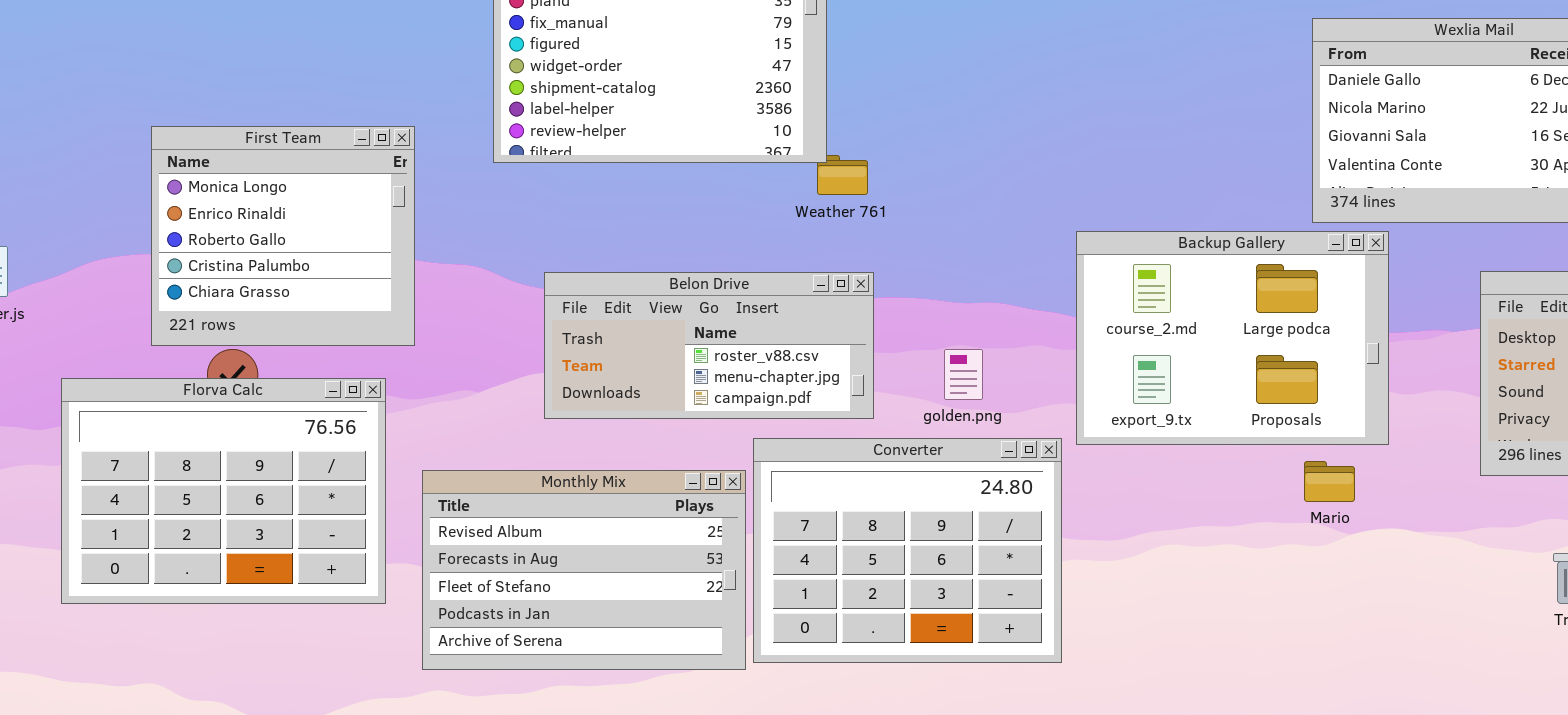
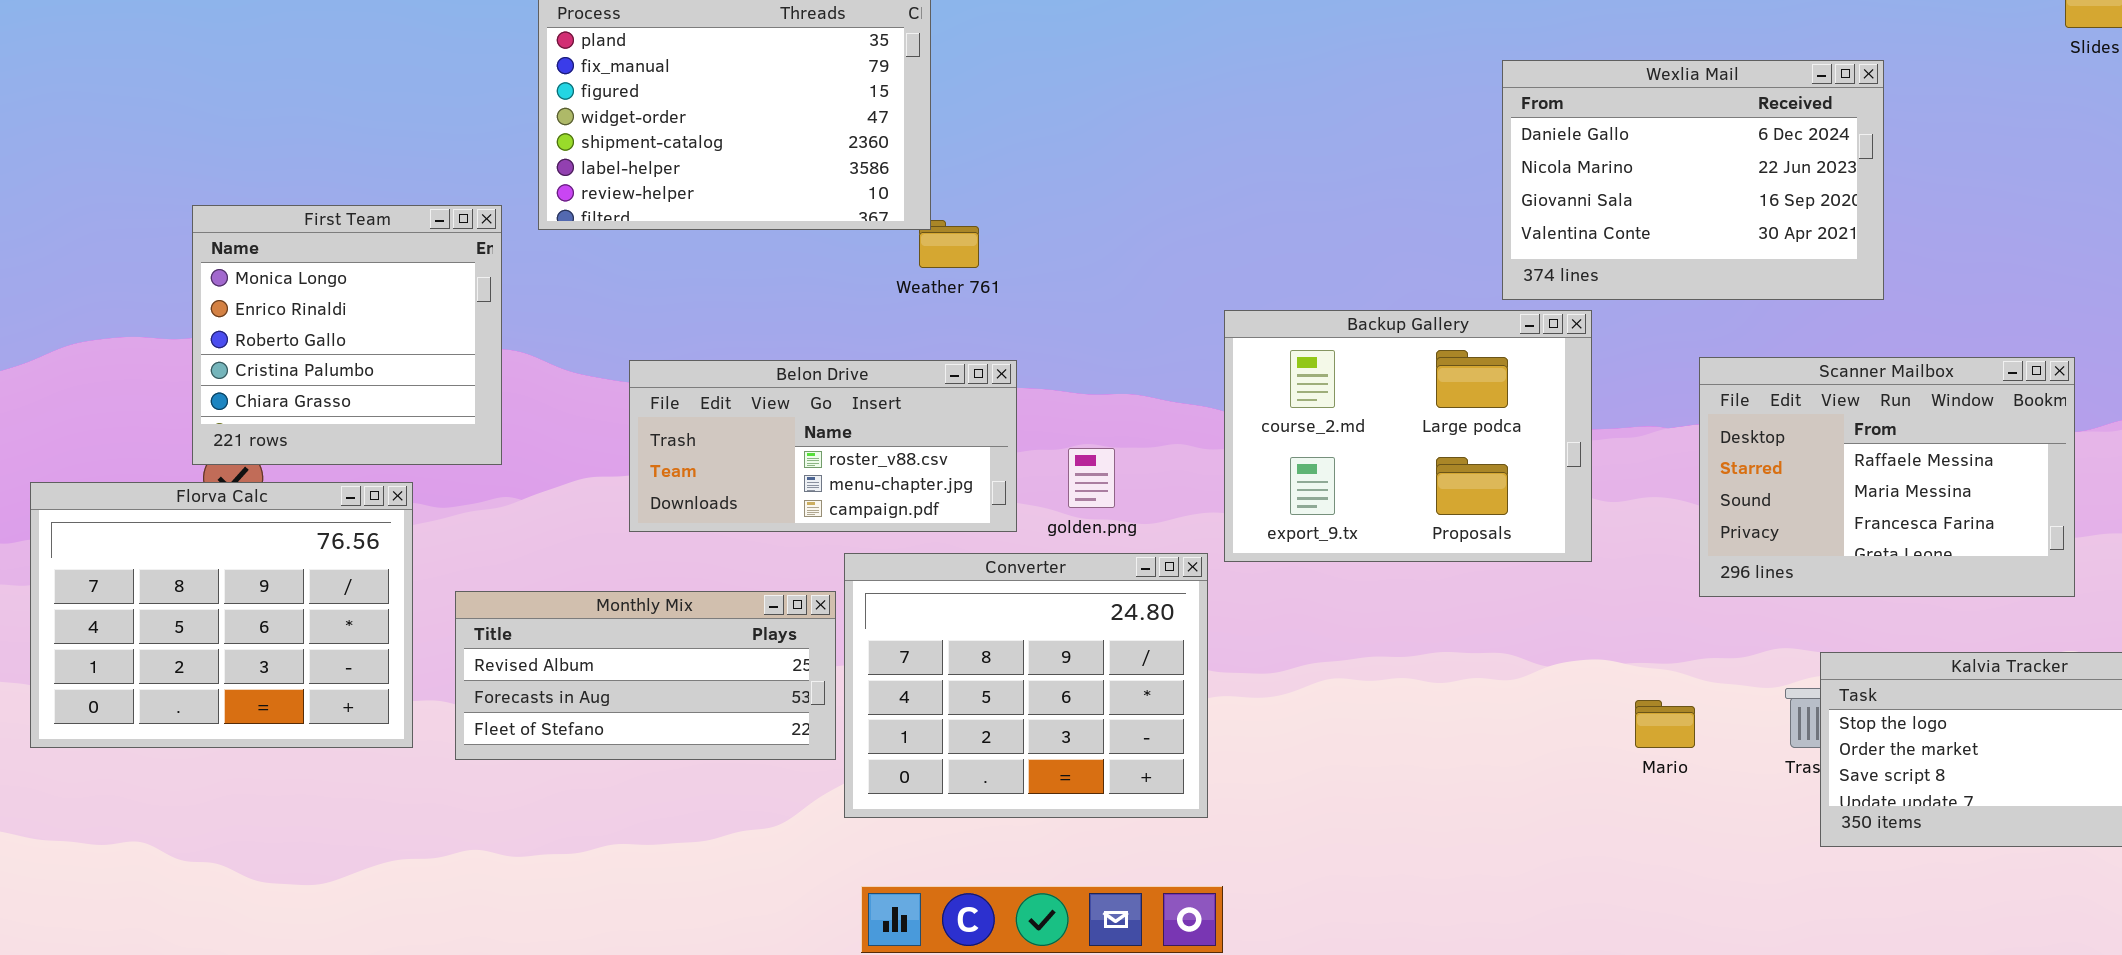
First Team: [151,126,415,346] -> [192,205,502,465], moved
Belon Drive: [544,272,874,419] -> [629,360,1017,532], moved
Mario: [1304,461,1355,502] -> [1635,700,1695,748], moved
Monthly Mix: [422,470,746,670] -> [455,591,836,760], resized

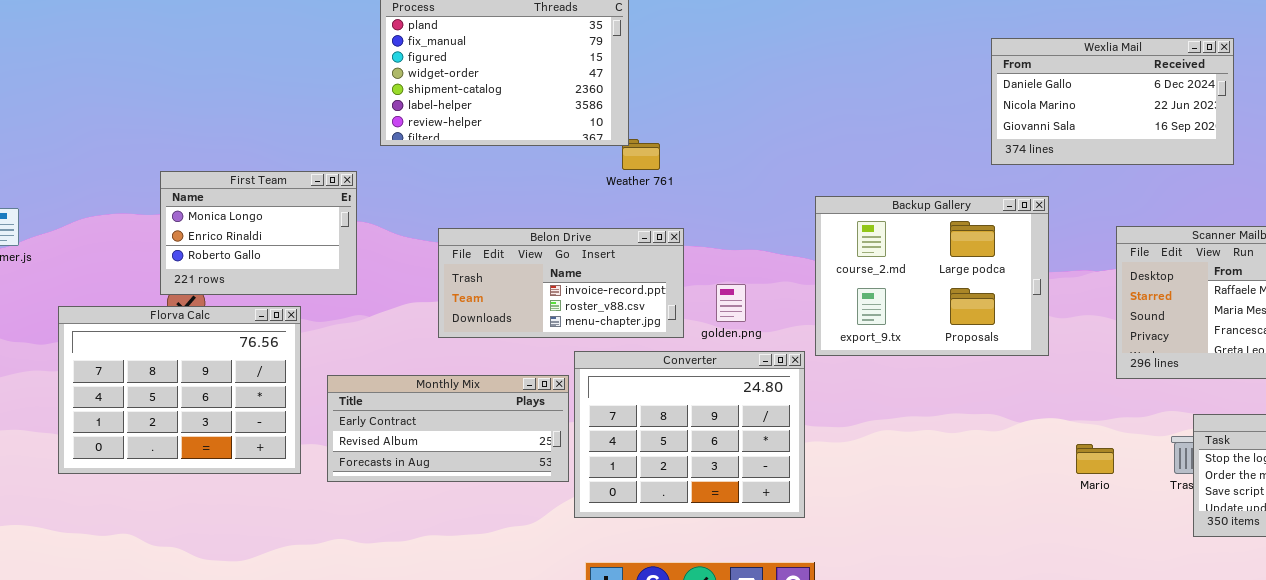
Wexlia Mail: [1502,60,1884,300] -> [991,38,1234,165], resized
First Team: [192,205,502,465] -> [160,171,357,295], resized
Belon Drive: [629,360,1017,532] -> [438,228,684,338], scrolled up 1 row
Monthly Mix: [455,591,836,760] -> [327,375,569,482], scrolled up 1 row

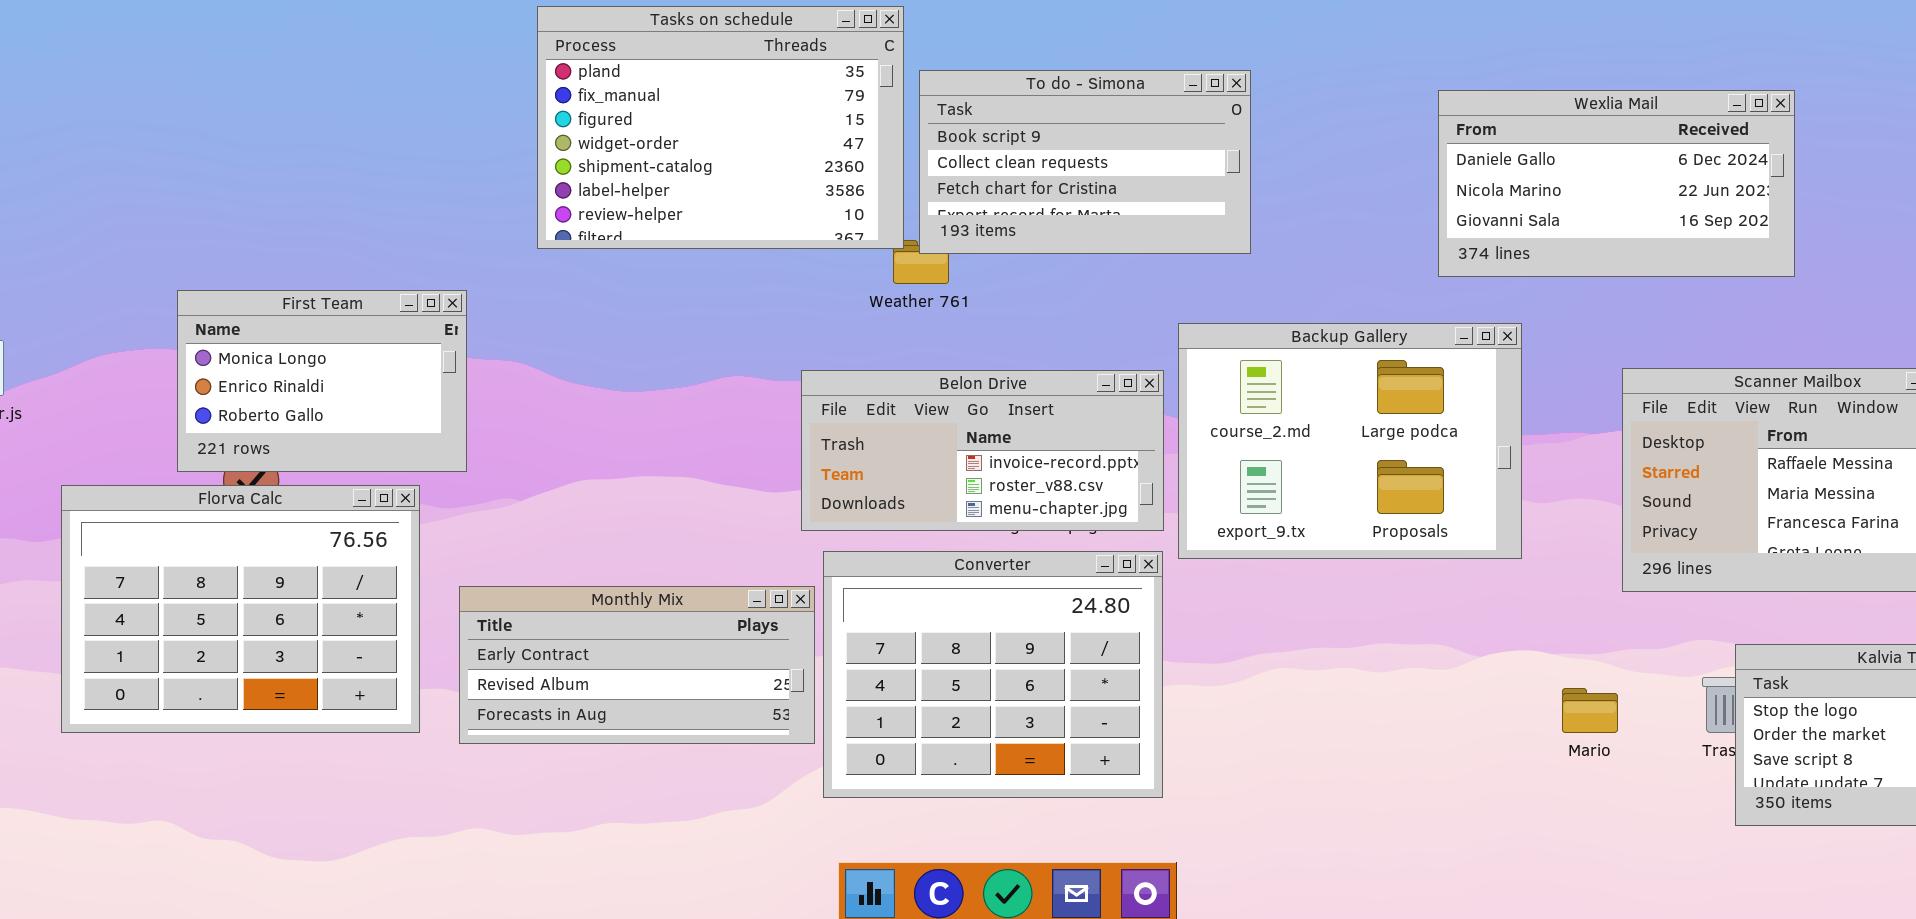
To do - Simona: none -> [919,70,1251,254], opened
First Team: [160,171,357,295] -> [177,290,467,472], moved
Belon Drive: [438,228,684,338] -> [801,370,1164,531], moved

